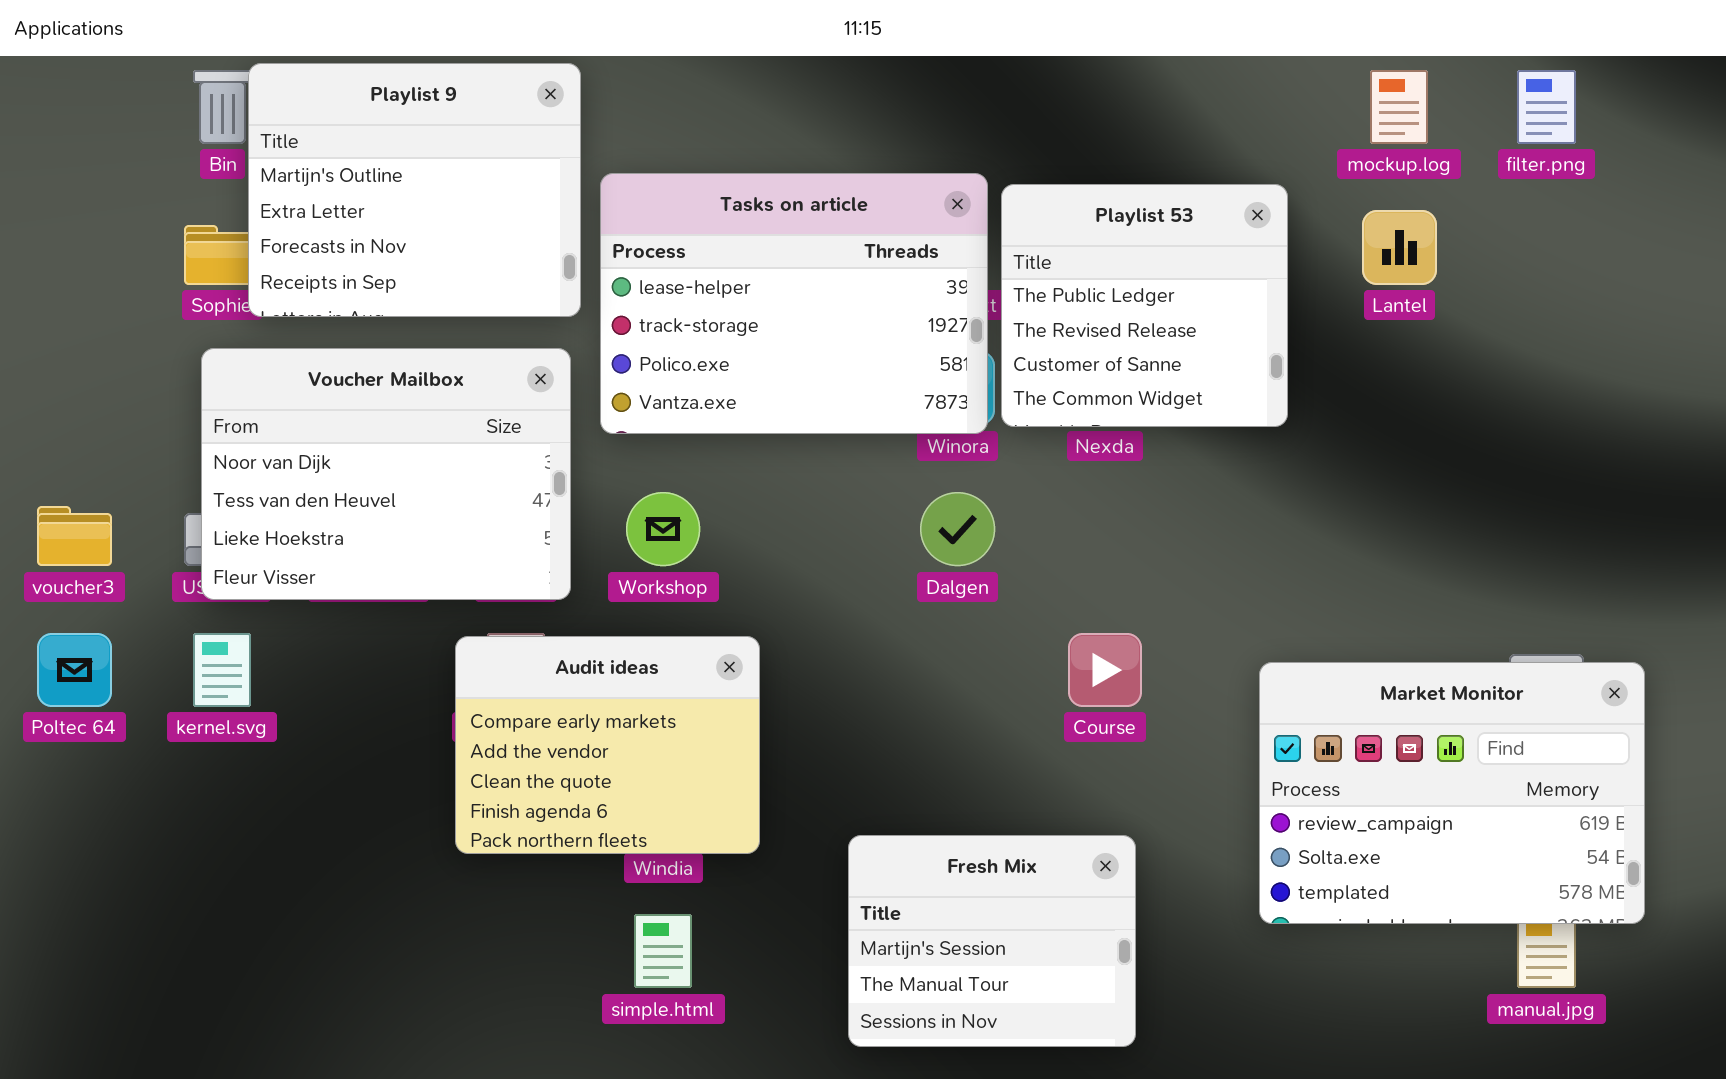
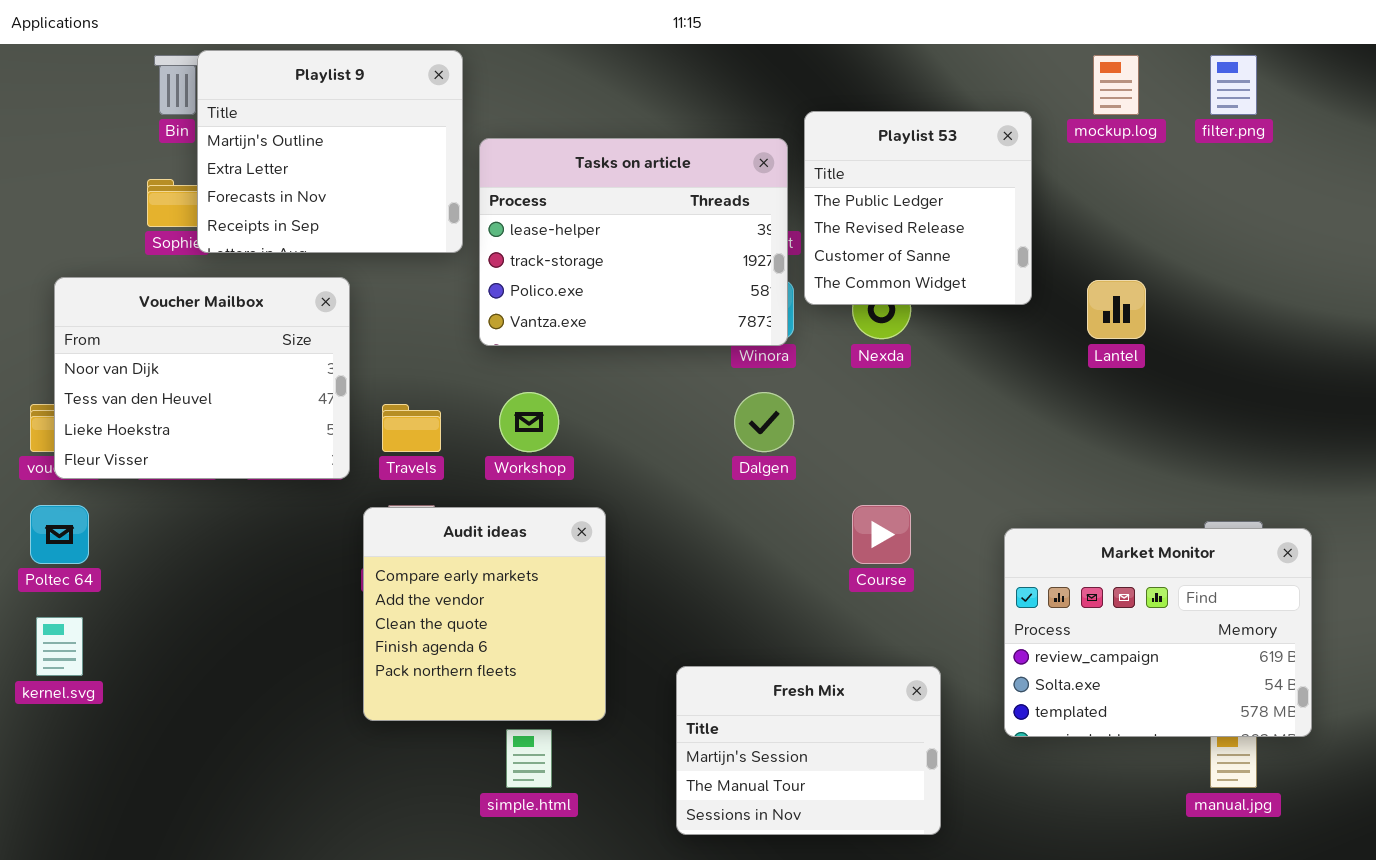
Playlist 53: [1001,184,1288,427] -> [804,111,1032,305], moved
Lantel: [1362,210,1437,285] -> [1087,280,1146,339], moved
Voucher Mailbox: [201,348,571,600] -> [54,277,350,479], moved
kernel.svg: [193,633,251,707] -> [36,617,83,676], moved
Audit ideas: [455,636,760,854] -> [363,507,606,721], resized
Fresh Mix: [848,835,1136,1047] -> [676,666,941,835], resized

